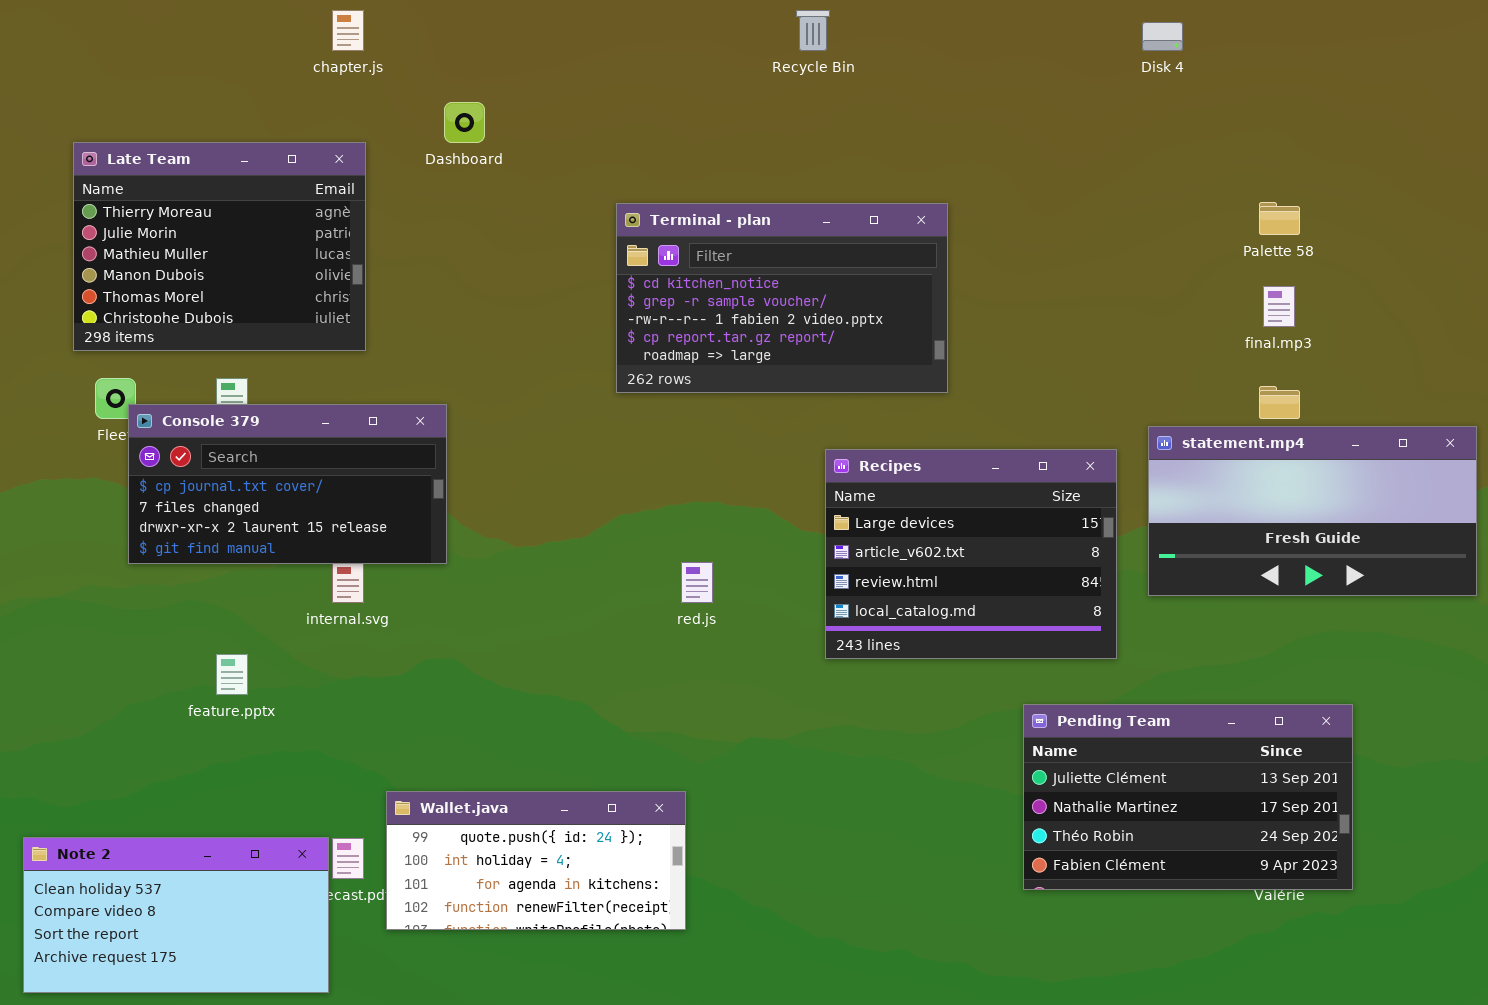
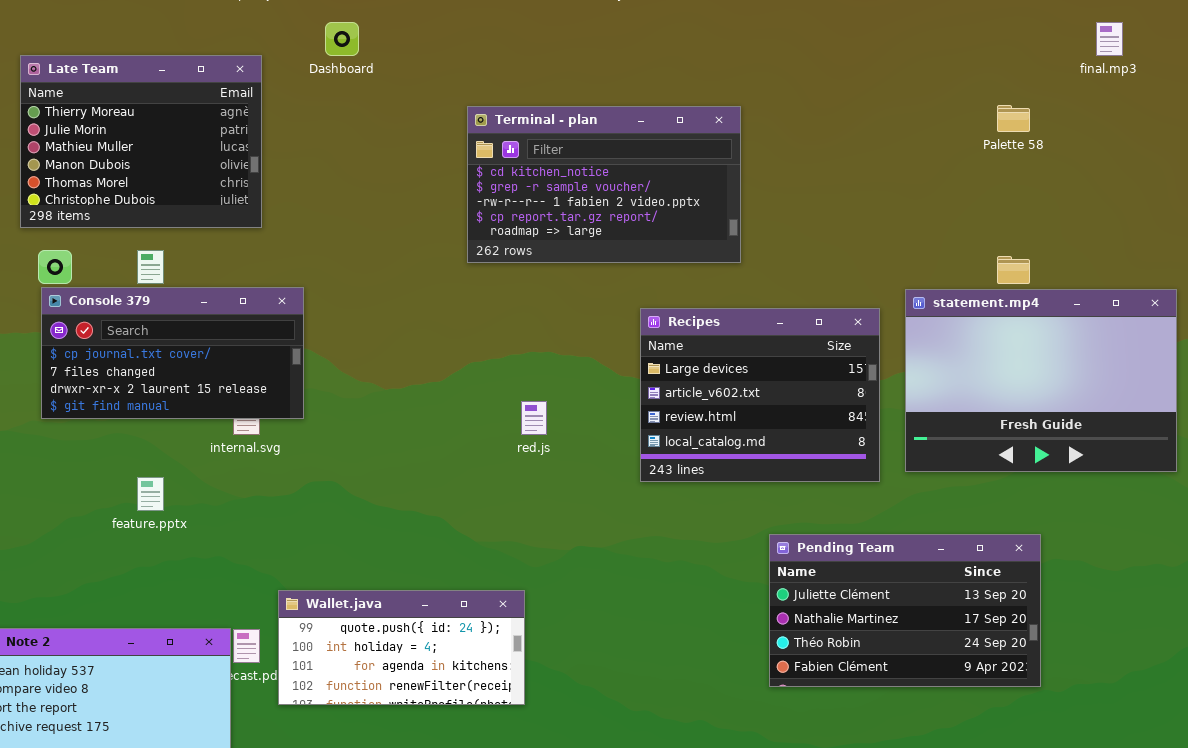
final.mp3: [1263,286,1295,327] -> [1096,22,1123,56], moved
Console 379: [128,404,447,564] -> [41,287,304,419], moved
statement.mp4: [1148,426,1477,596] -> [905,289,1177,472], resized
Pending Team: [1023,704,1353,890] -> [769,534,1041,687], moved

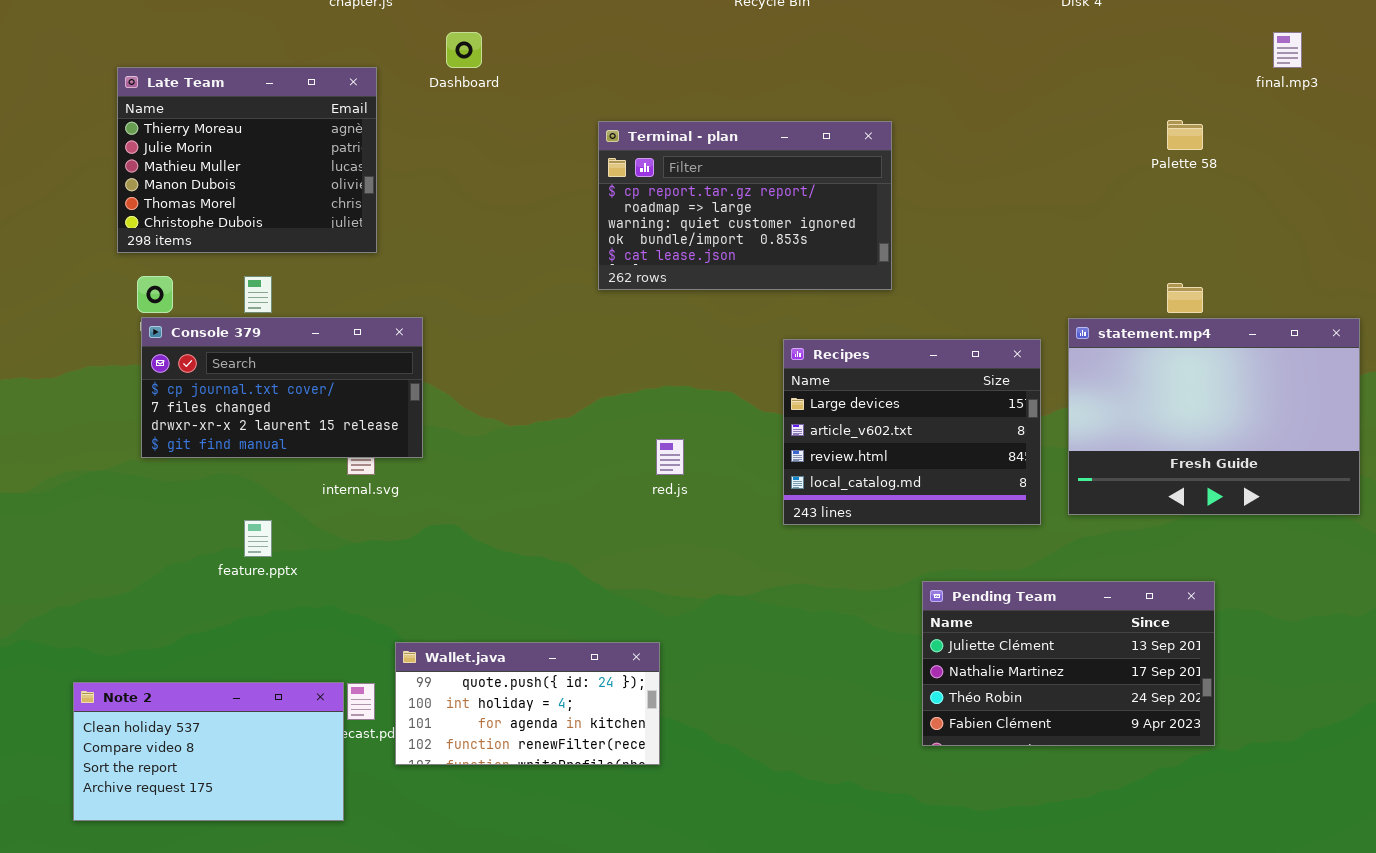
Terminal - plan: [467,106,741,263] -> [598,121,892,290], scrolled down 3 rows

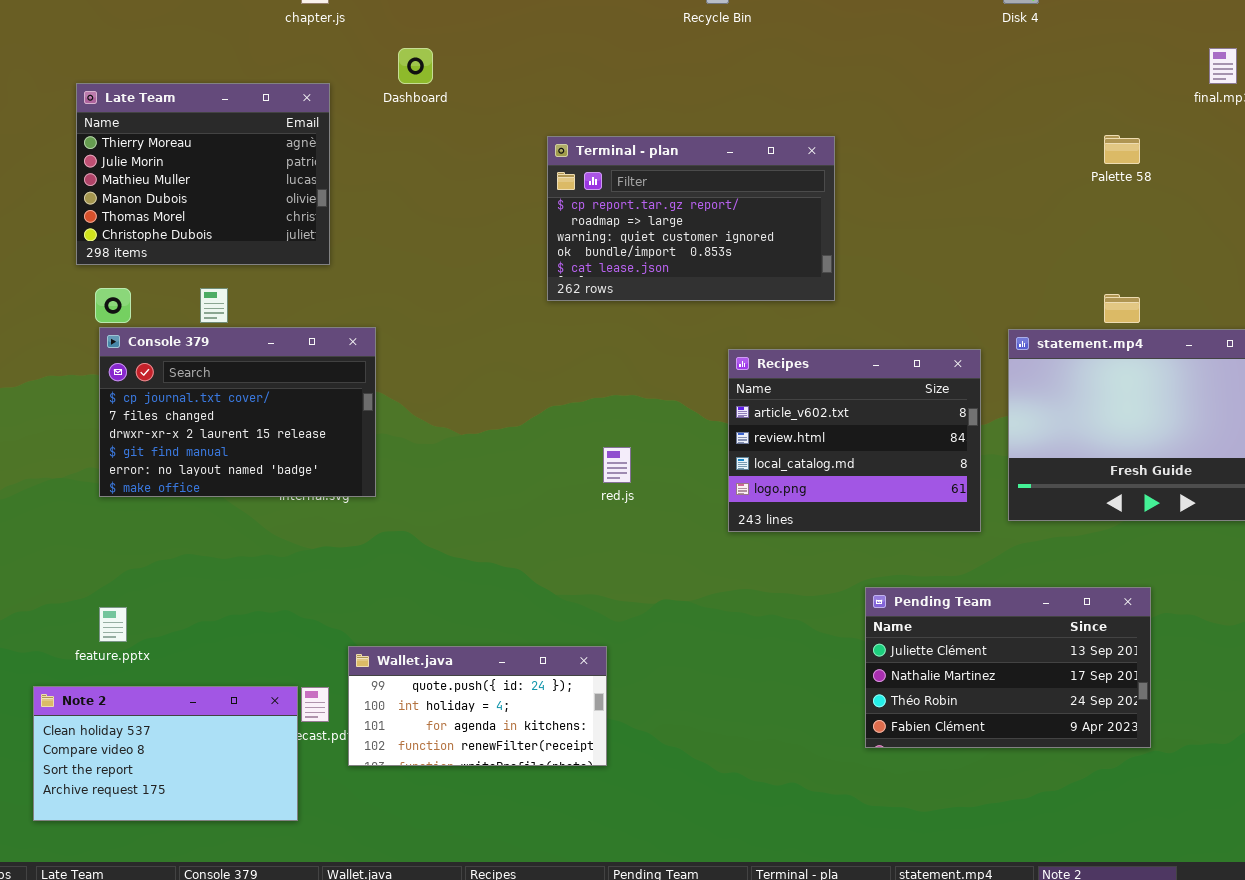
Console 379: [141,317,423,458] -> [99,327,376,497], resized
Recipes: [783,339,1041,525] -> [728,349,981,532], scrolled down 1 row
feature.pptx: [244,520,272,557] -> [99,607,127,642], moved

